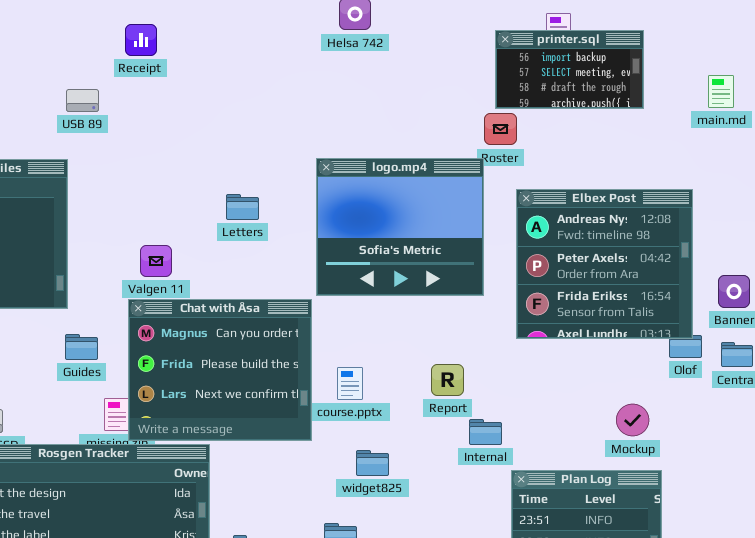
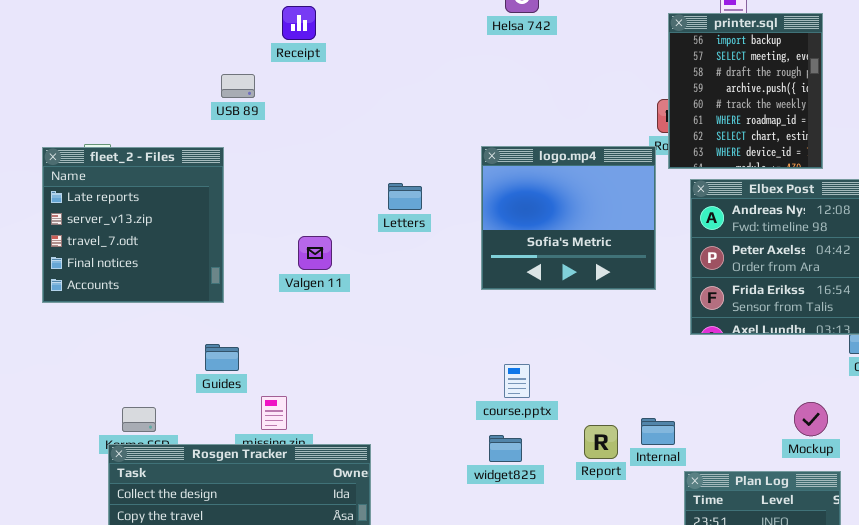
printer.sql: [495,30,644,109] -> [668,13,823,169], resized
Chat with Åsa: [128,299,312,441] -> none, closed
Guides: [65,334,98,360] -> [205,344,239,371], moved
Report: [431,364,464,396] -> [584,425,618,459], moved
widget825: [356,450,389,476] -> [489,435,522,462], moved

